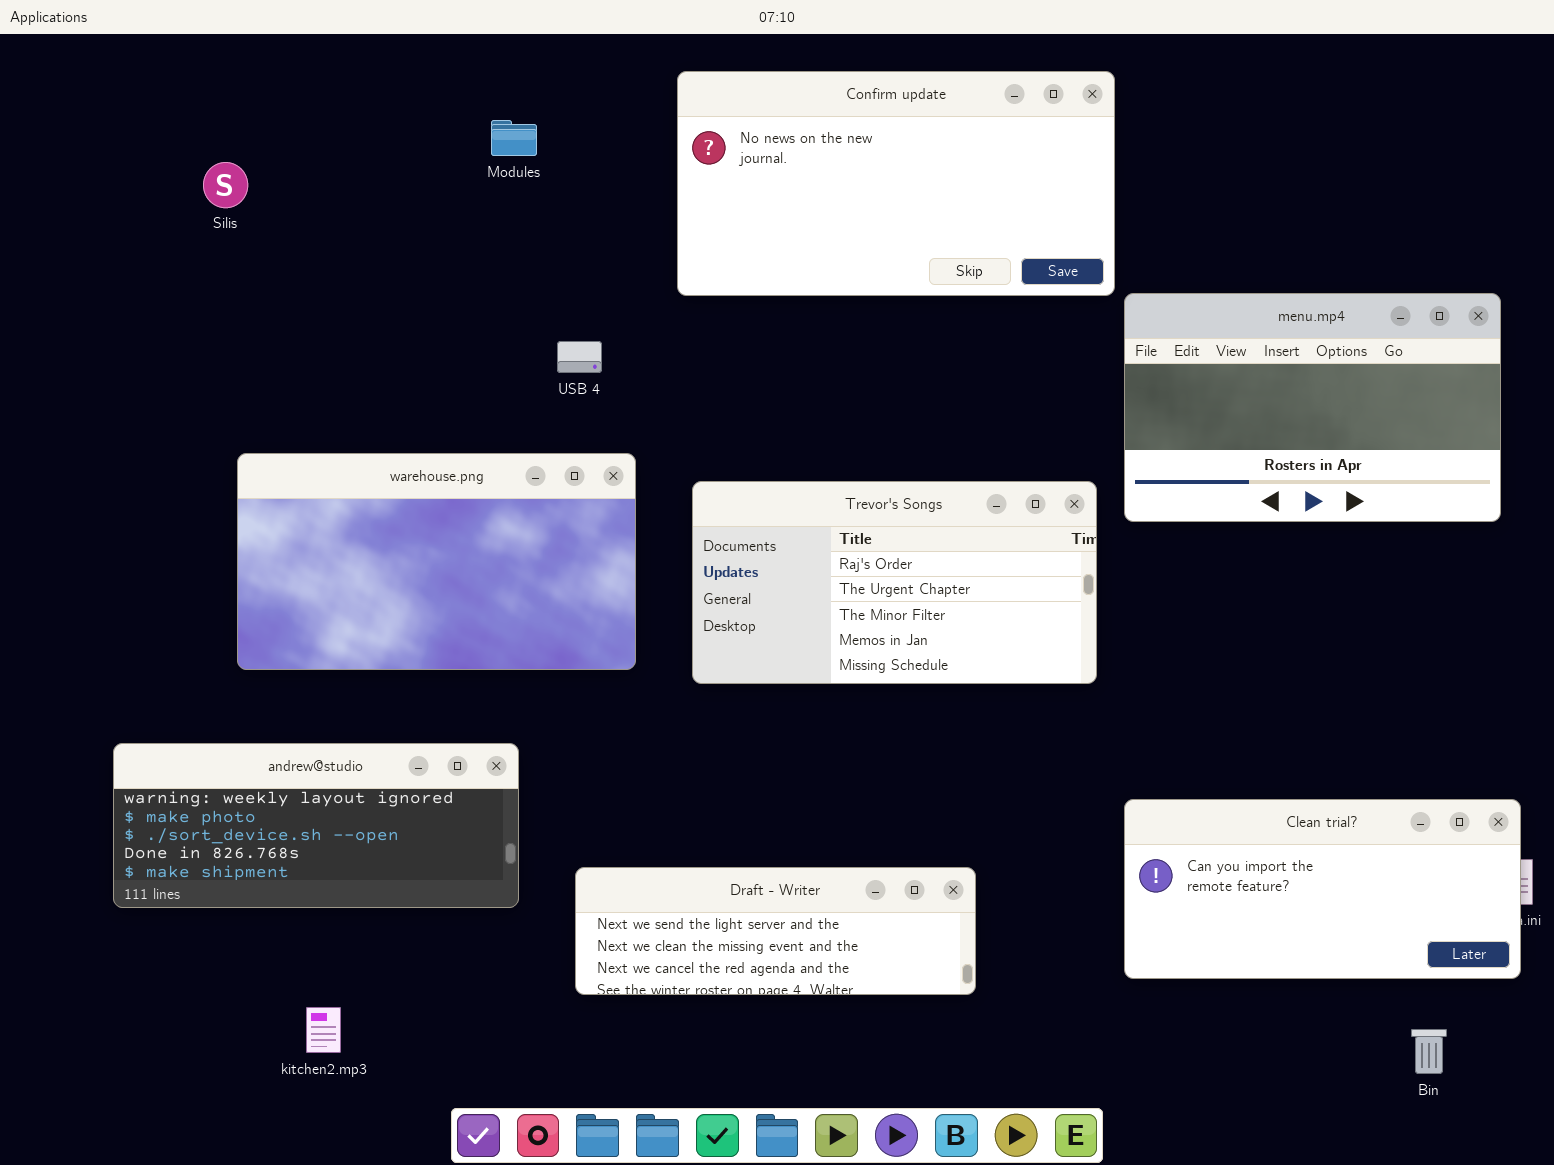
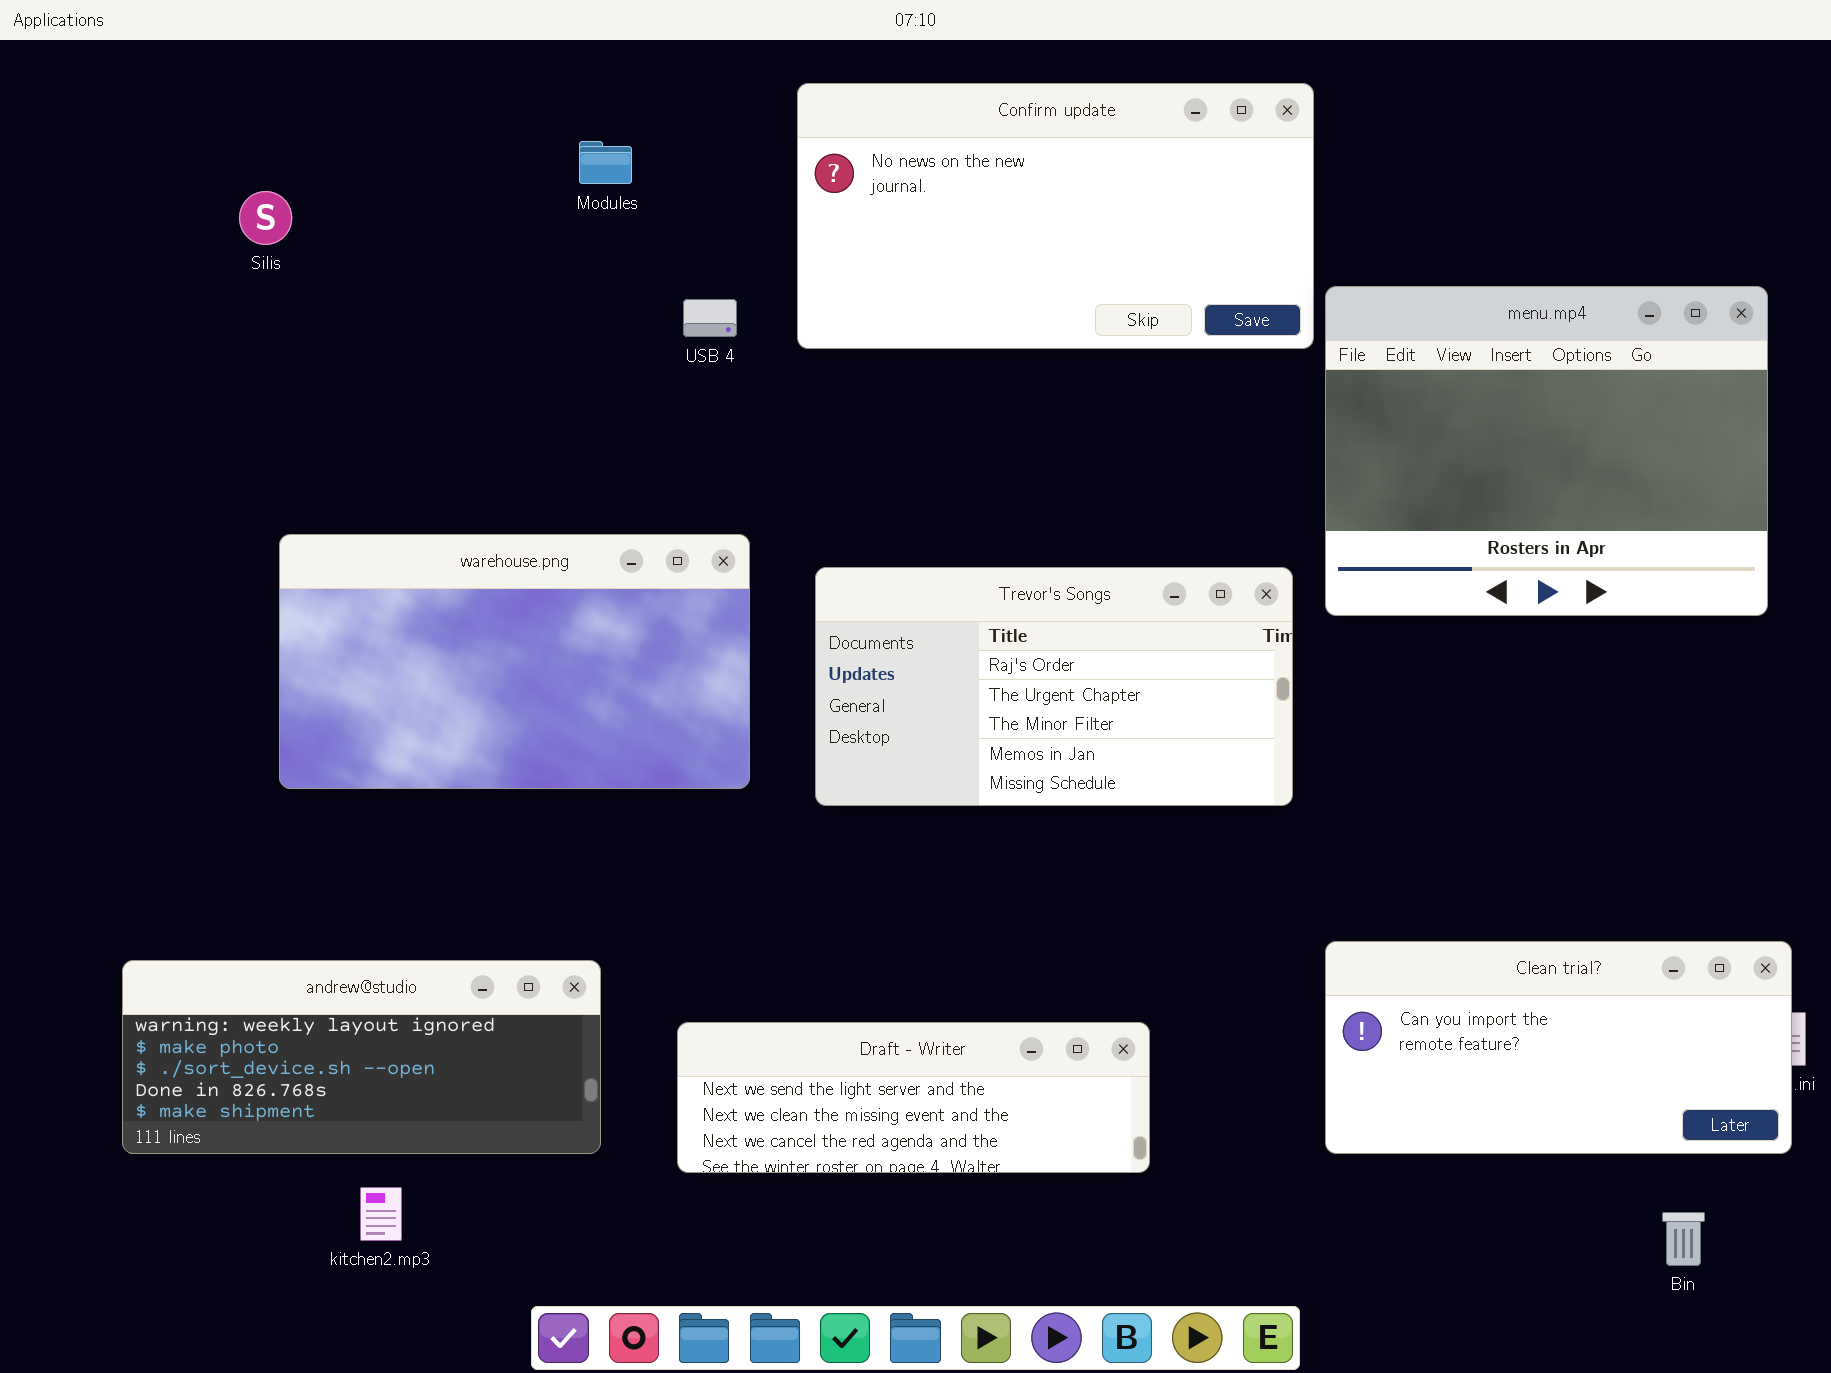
menu.mp4: [1124,293,1501,522] -> [1325,286,1768,616], resized
USB 4: [557,341,602,373] -> [683,299,737,337], moved
andrew@studio: [113,743,519,908] -> [122,960,601,1154], moved

